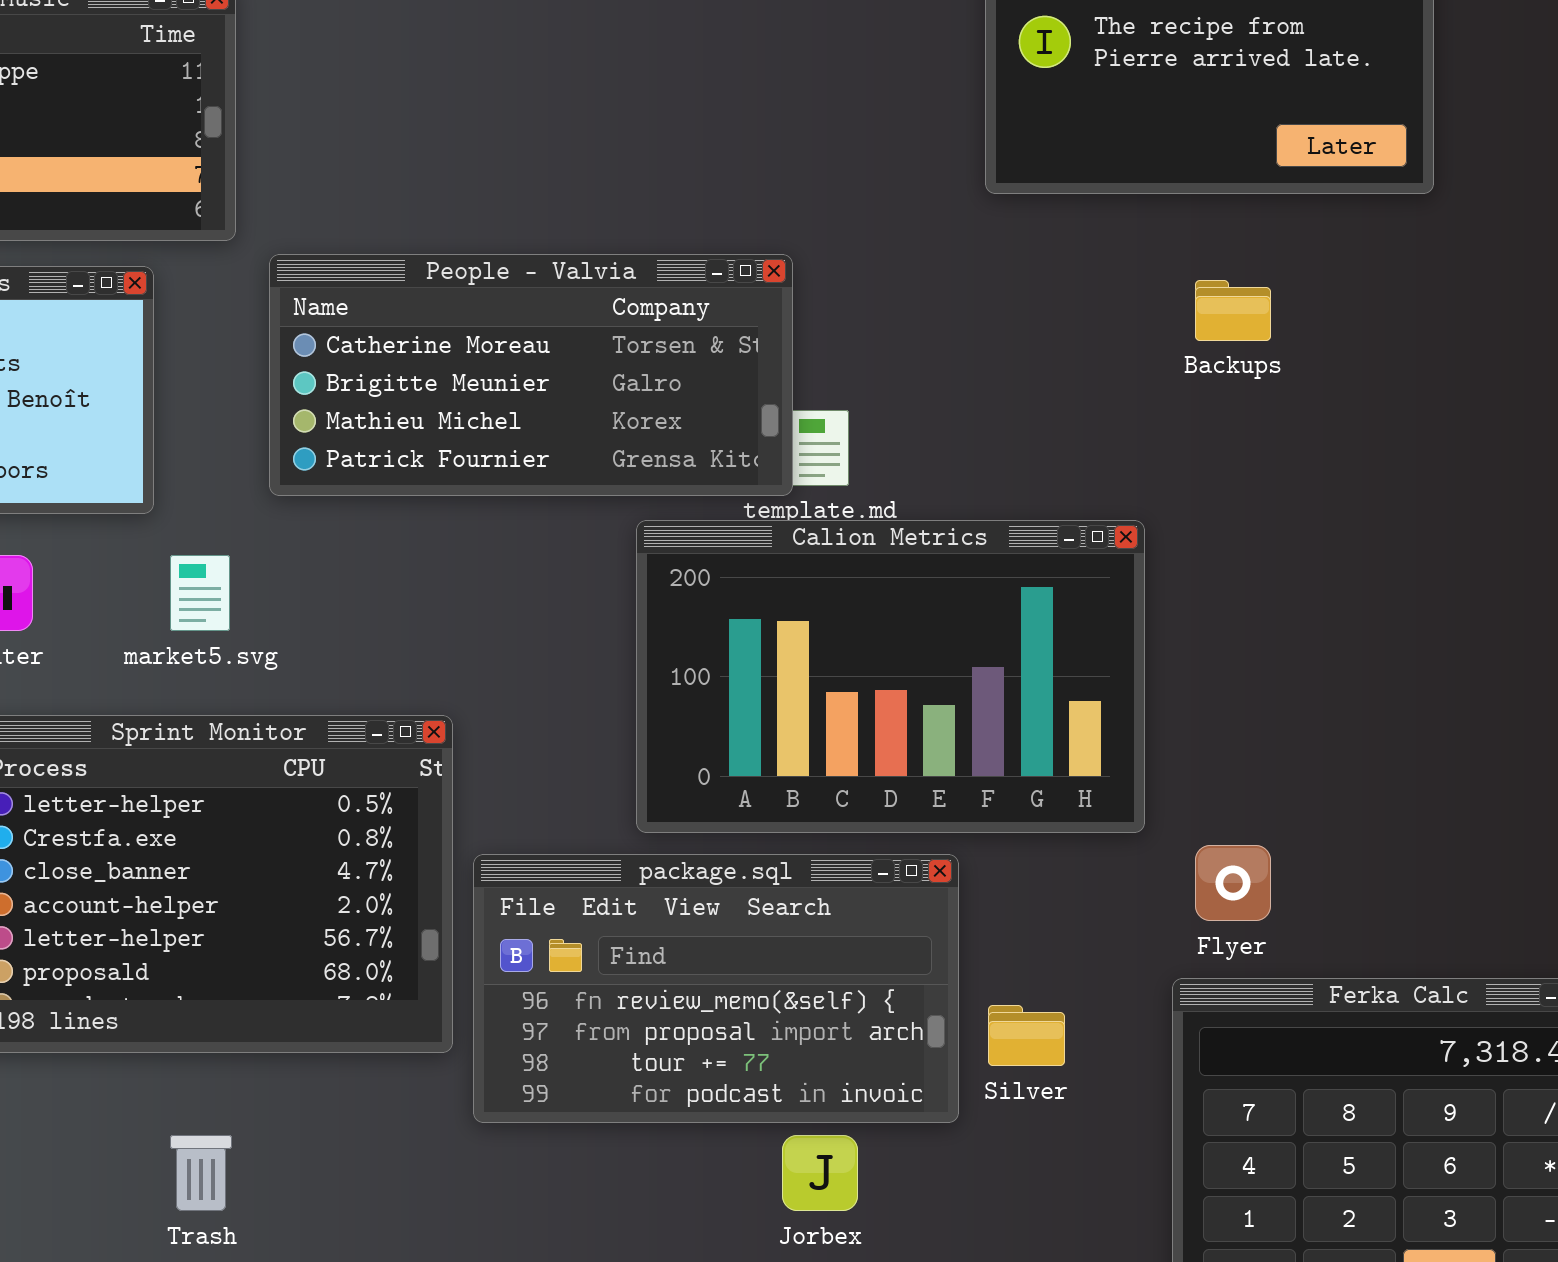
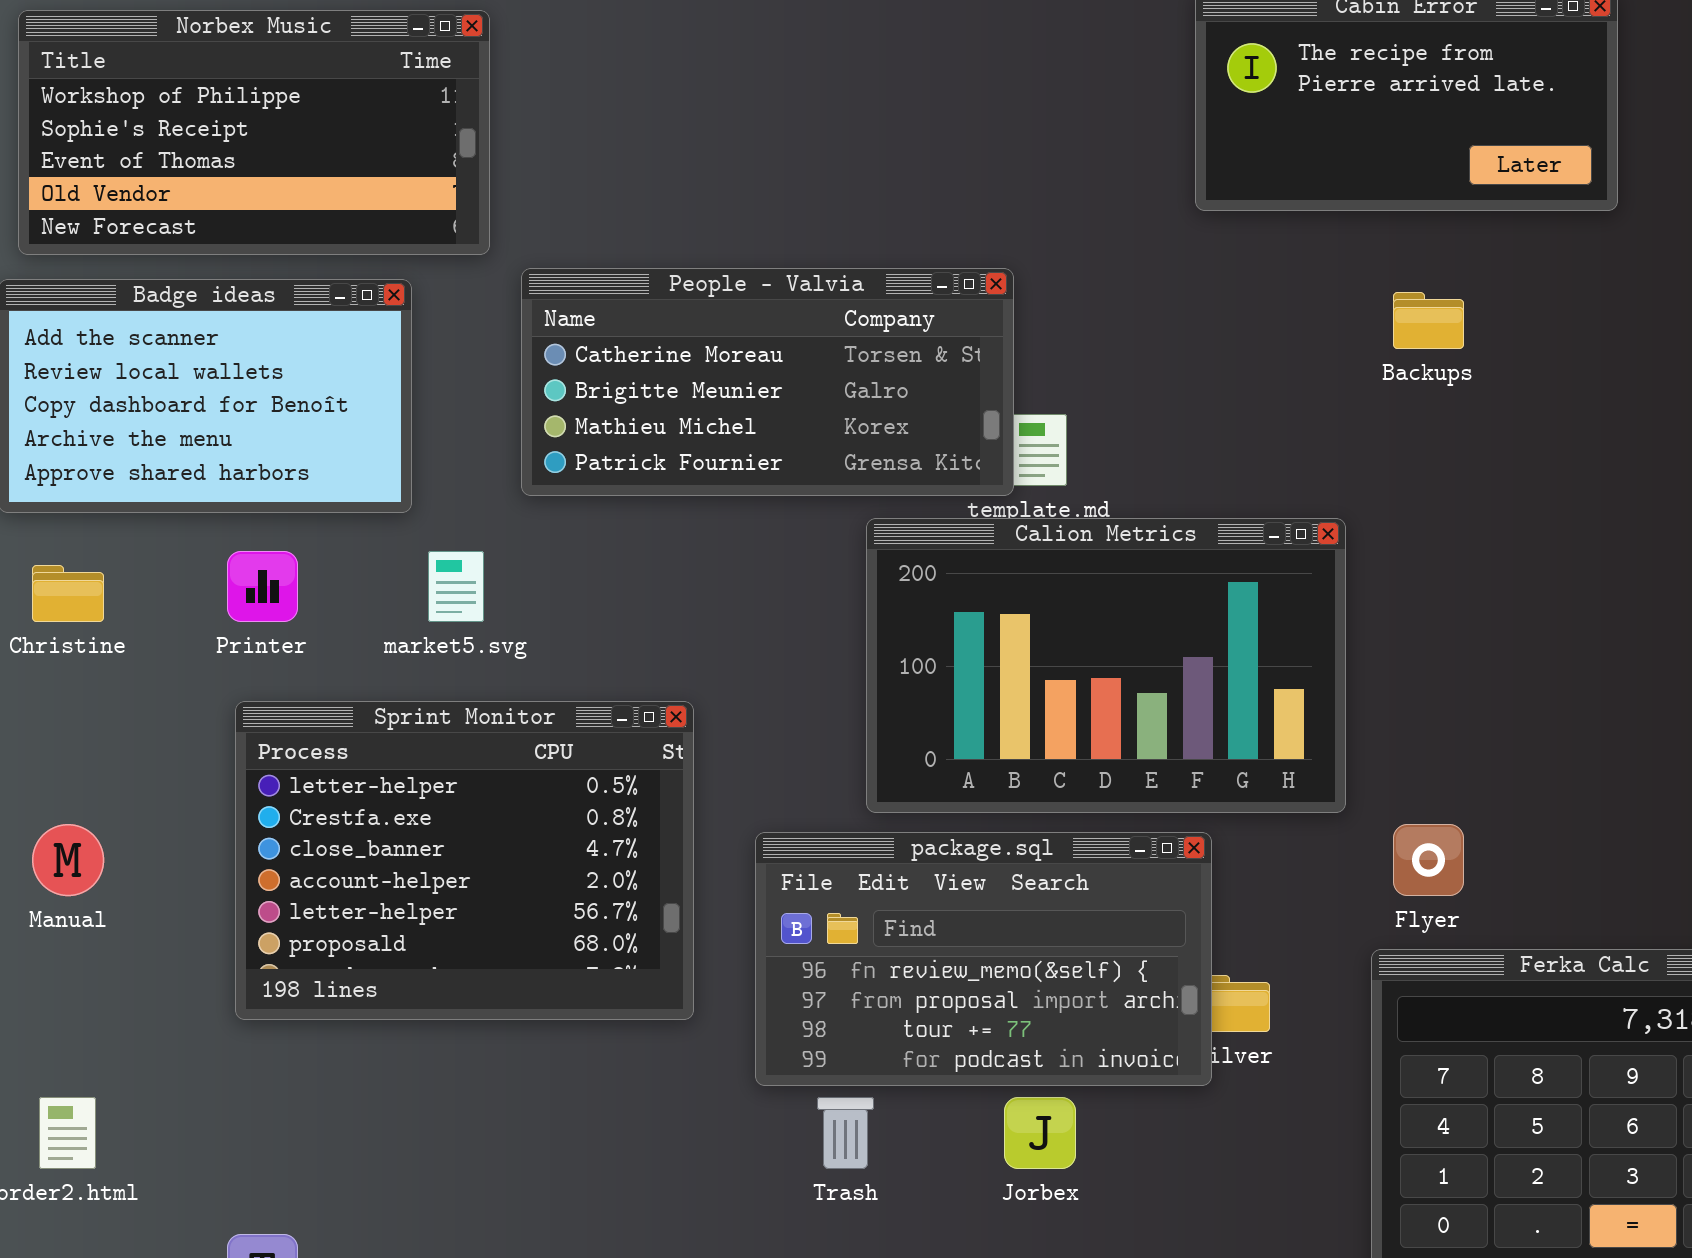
package.sql: [473,854,959,1123] -> [755,832,1212,1086], moved
Trash: [170,1135,232,1211] -> [817,1097,874,1169], moved

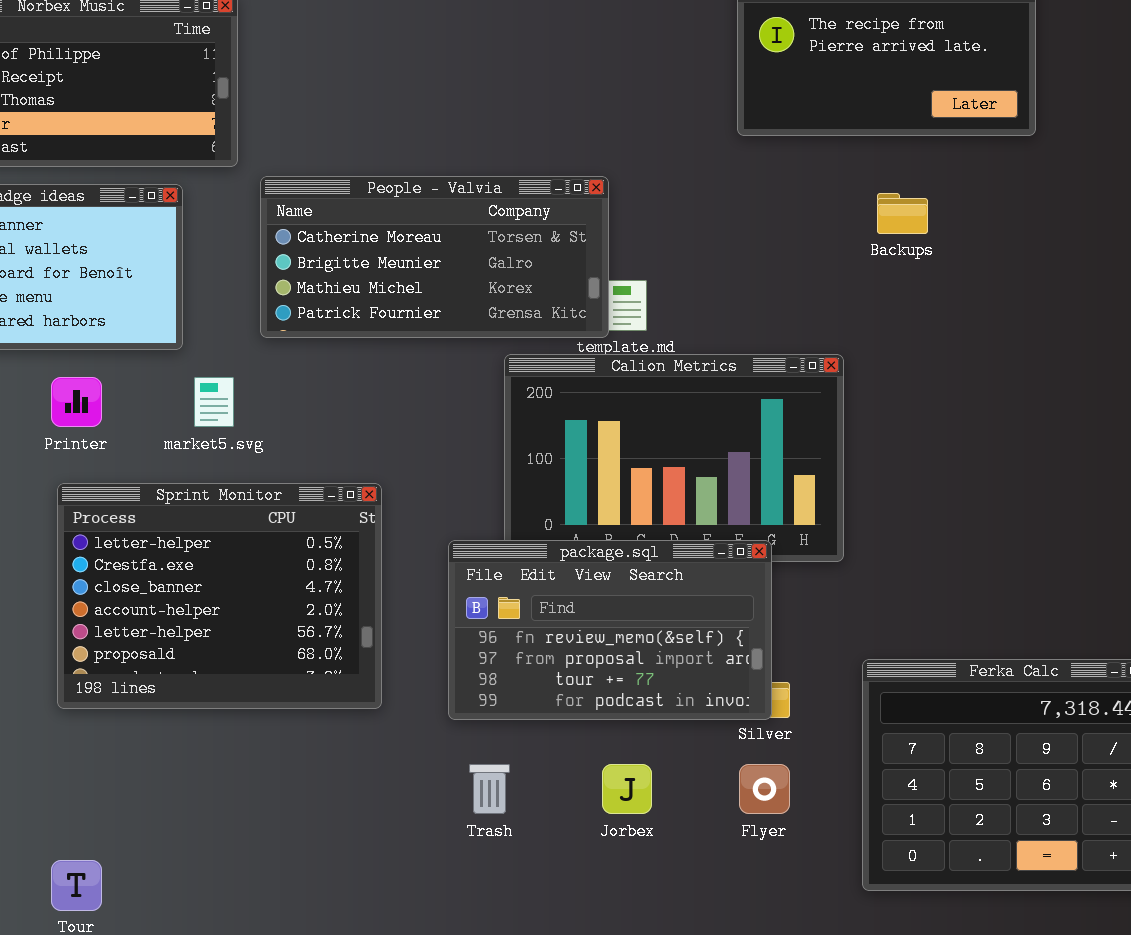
Flyer: [1393,824,1464,896] -> [739,764,790,814], moved
package.sql: [755,832,1212,1086] -> [448,540,772,720], moved

